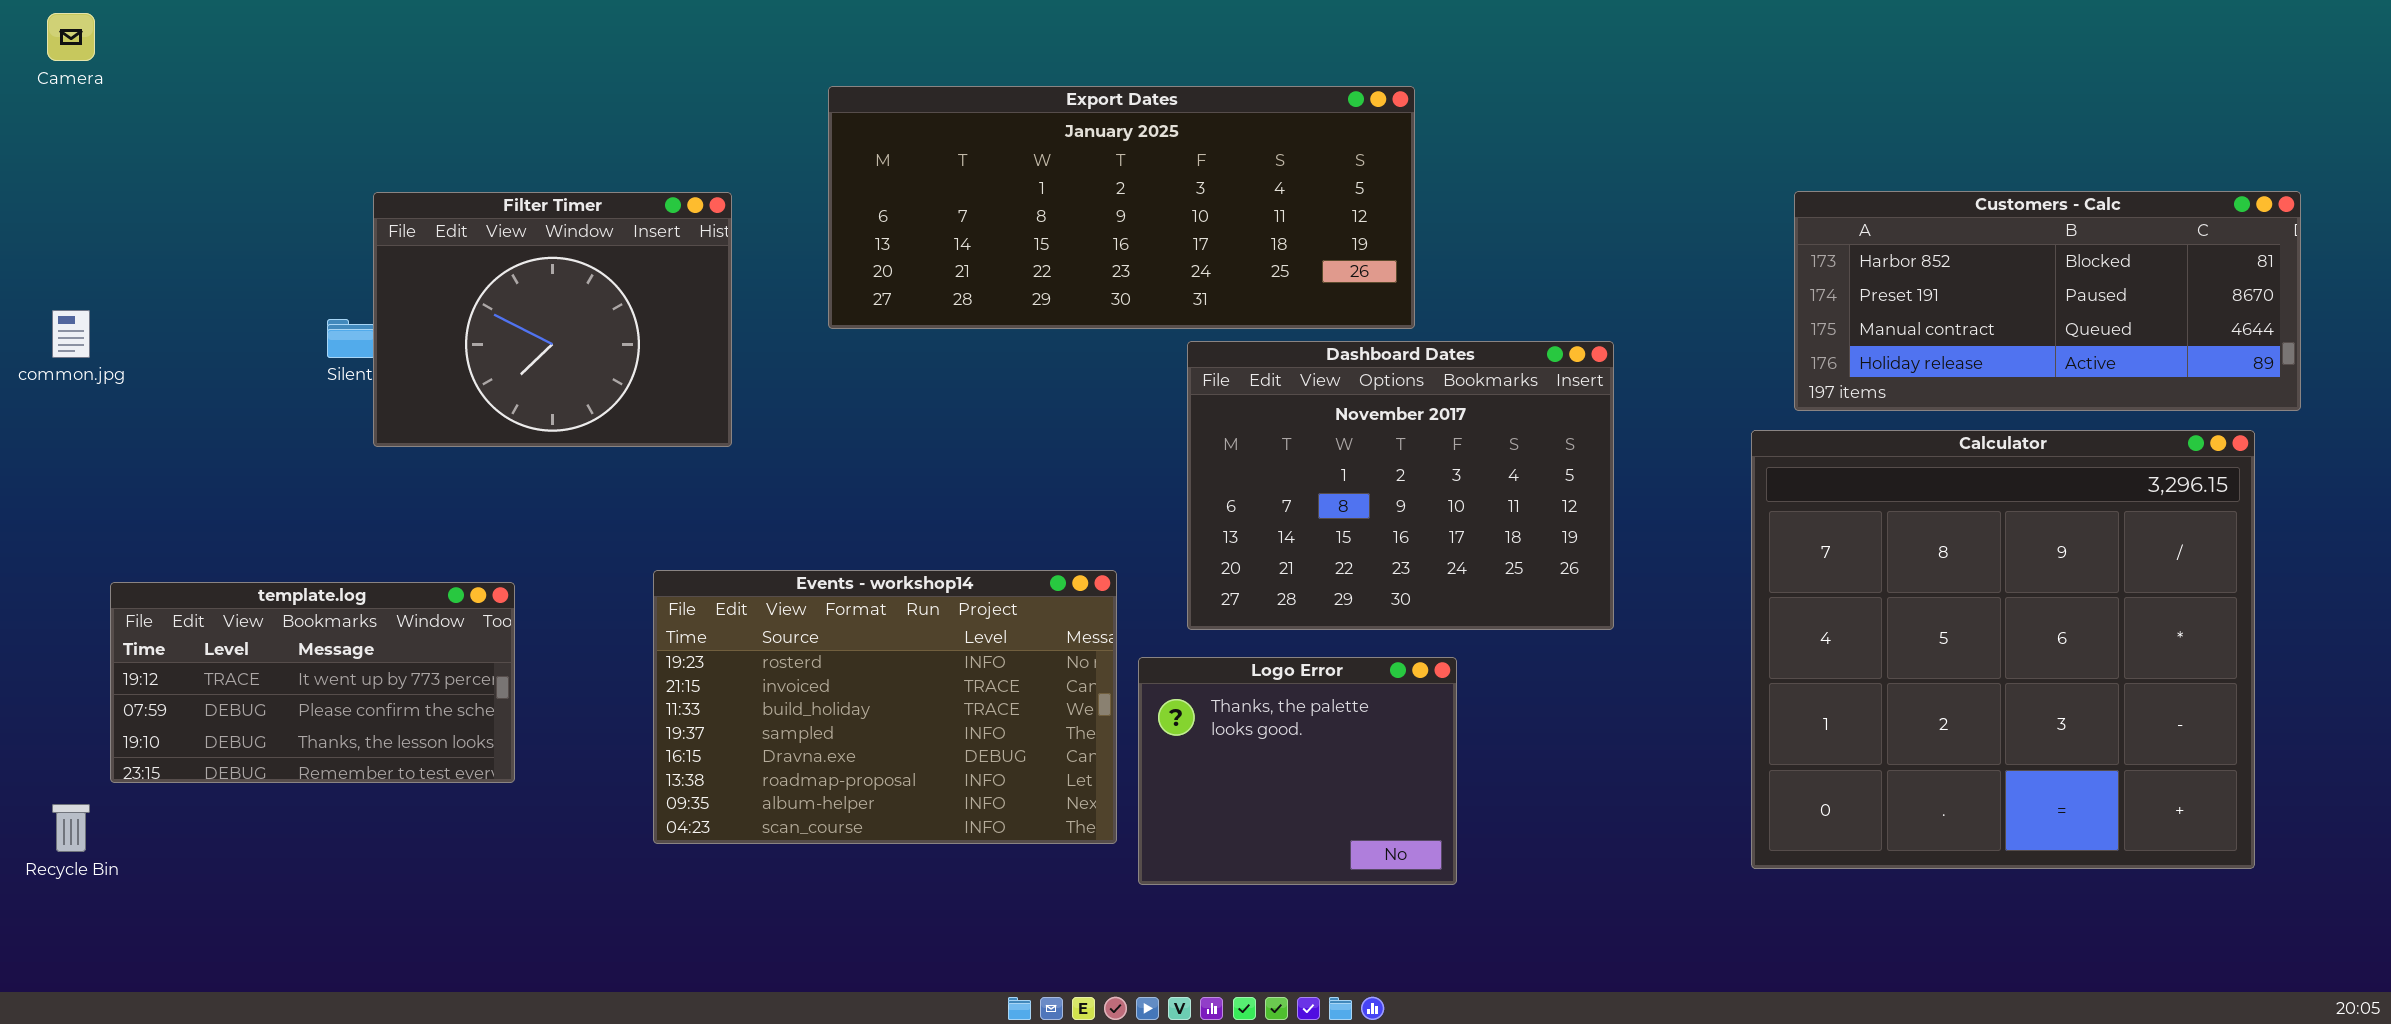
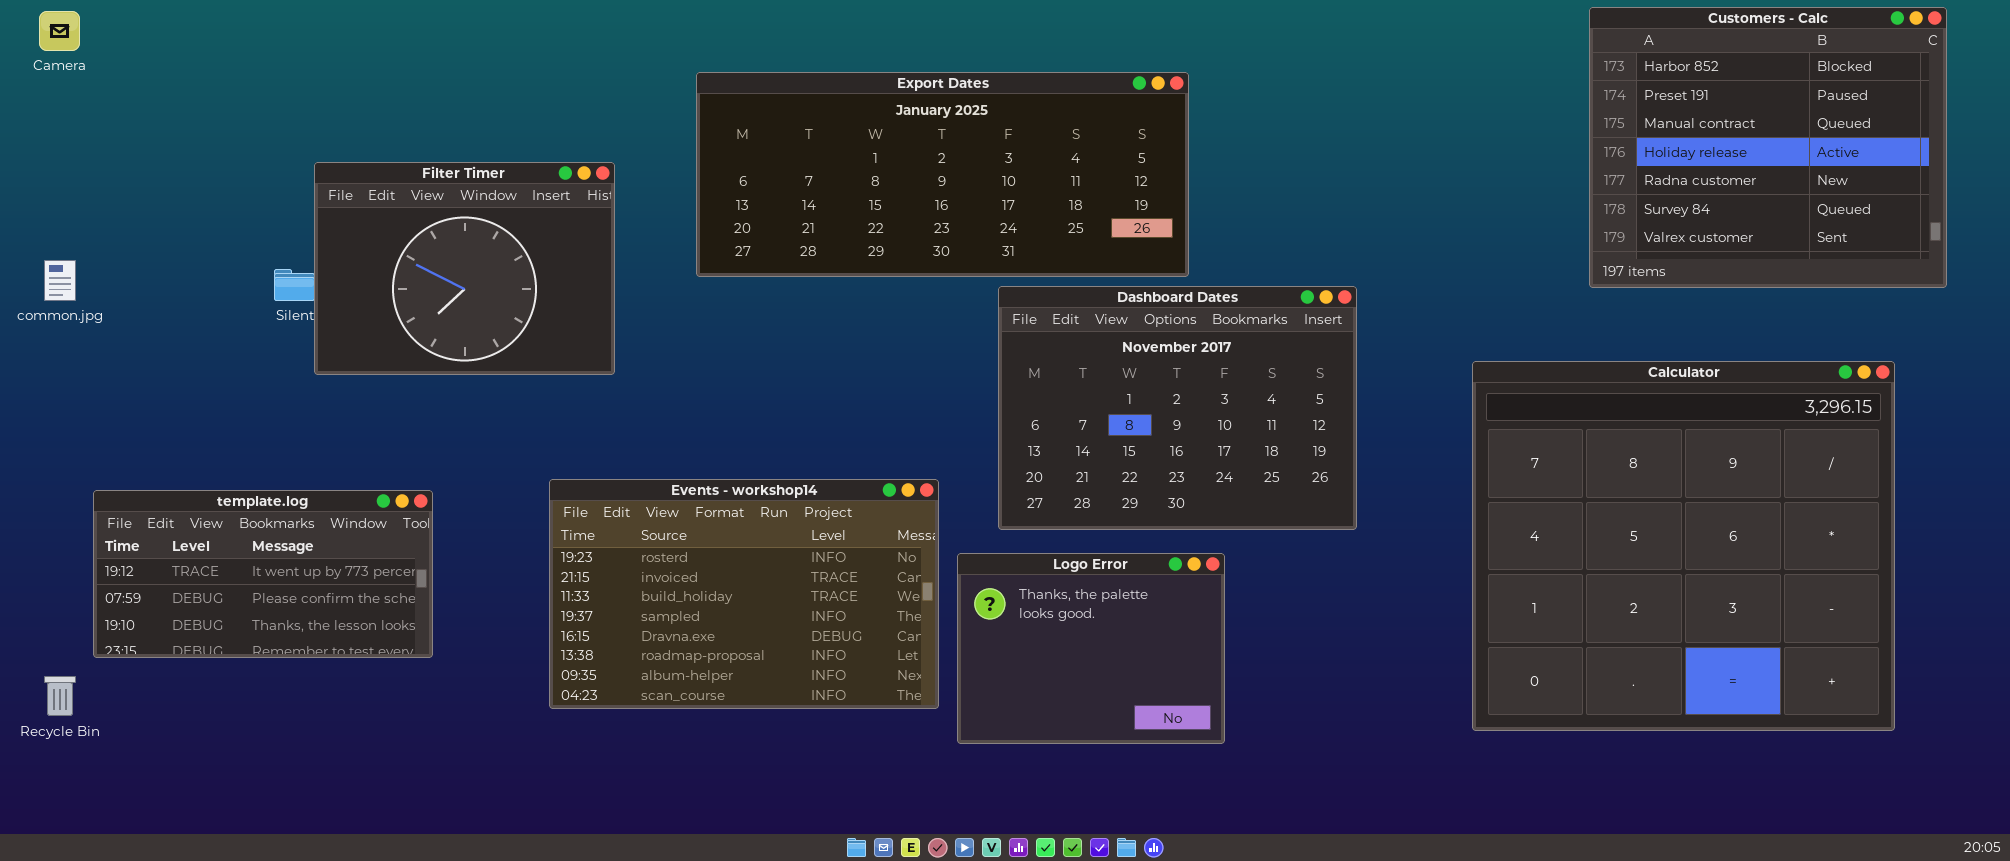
Customers - Calc: [1794,191,2301,411] -> [1589,7,1947,288], moved, resized

